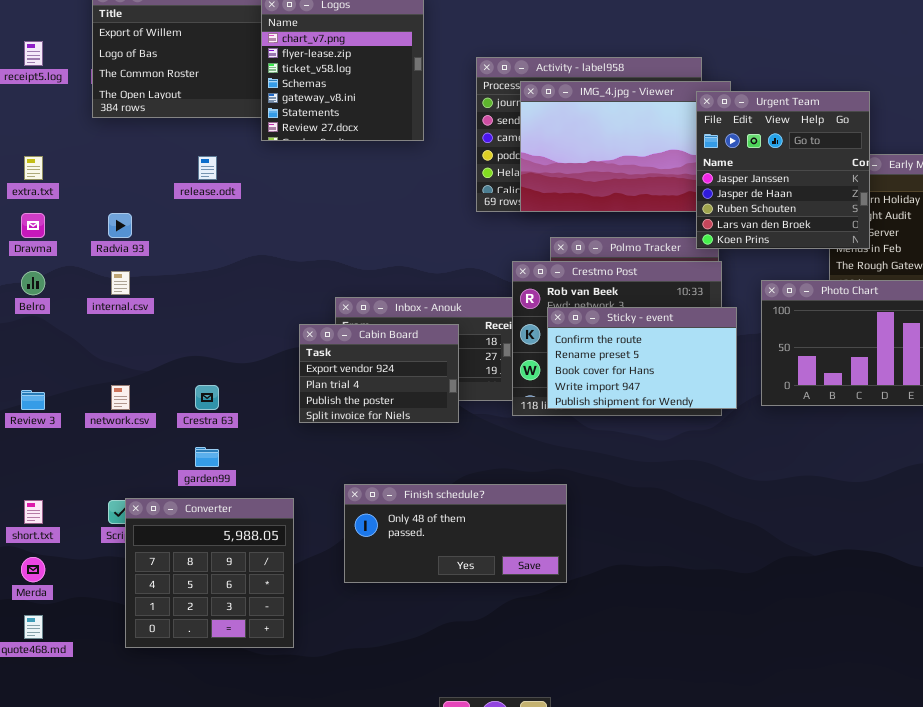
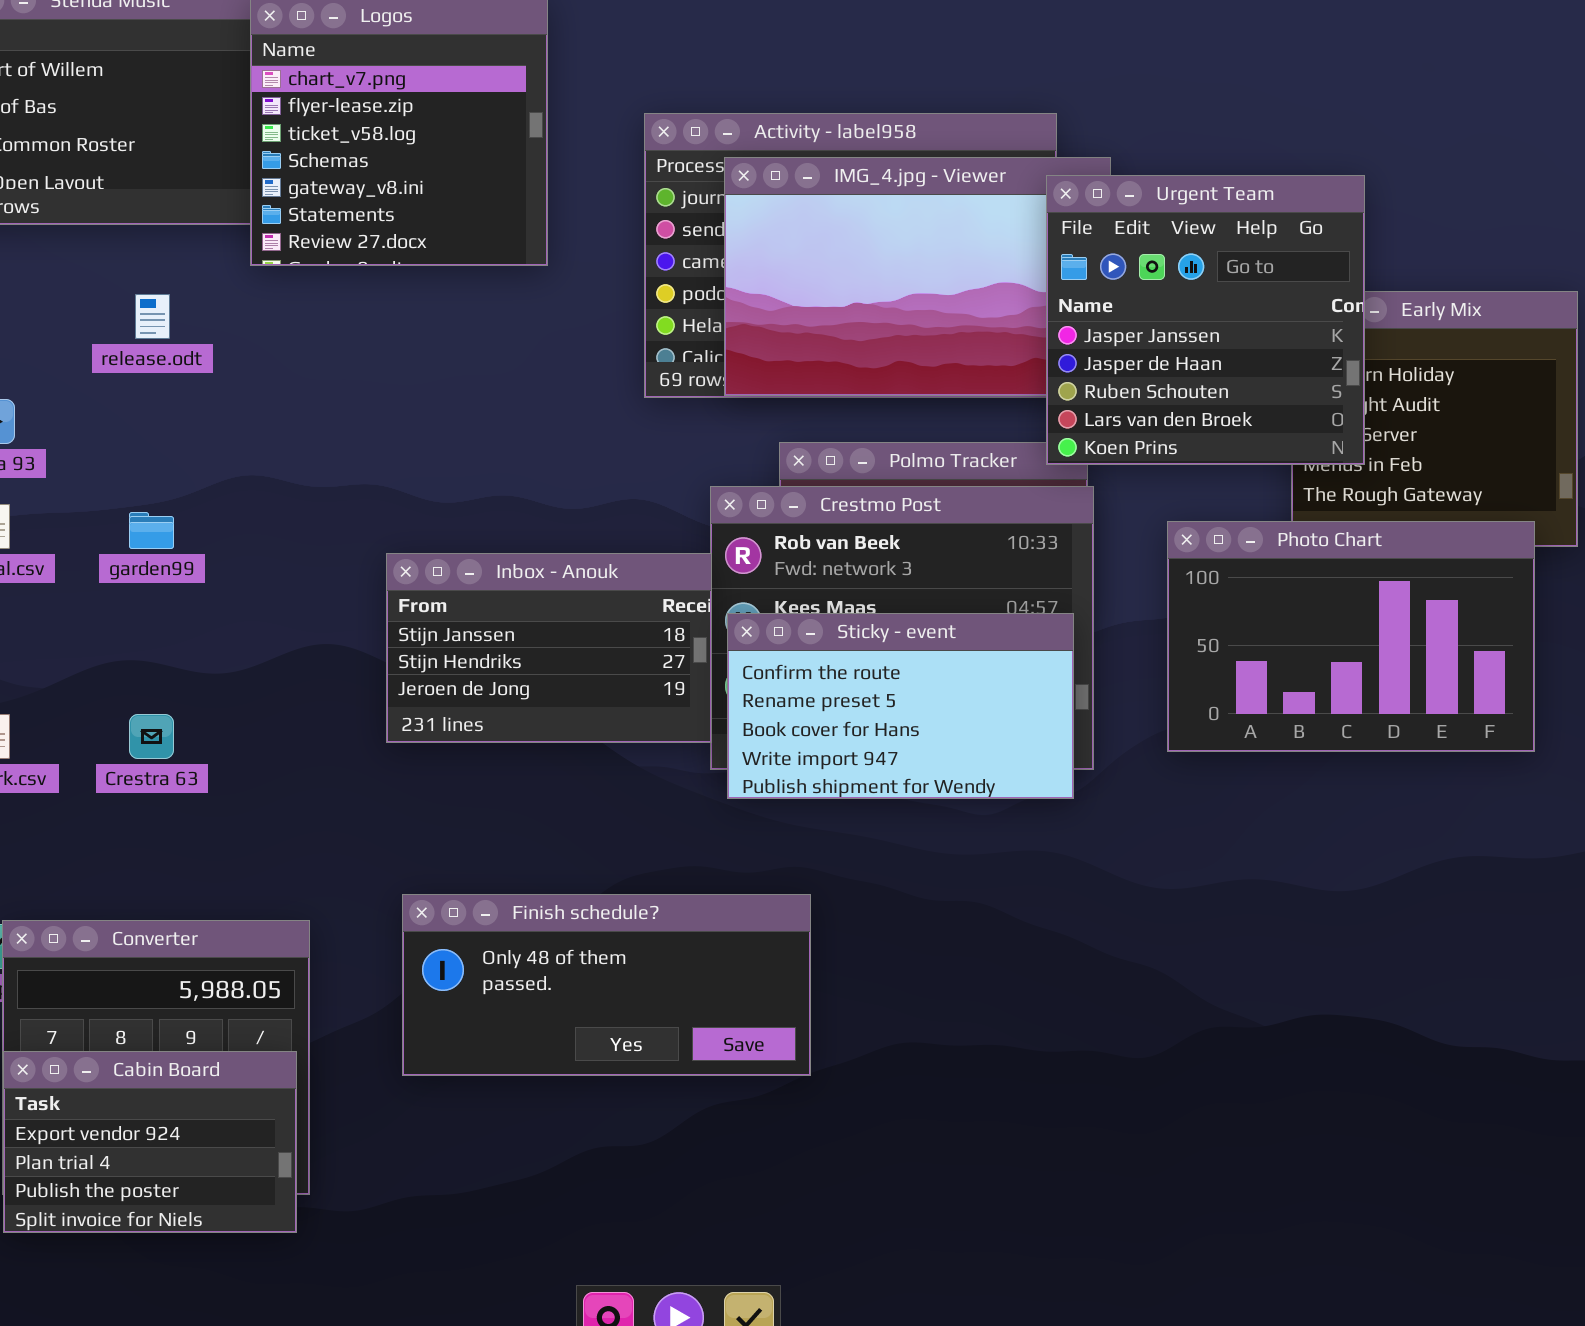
Sticky - event: [547,307,737,409] -> [727,613,1074,799], moved
Cabin Board: [299,324,459,423] -> [3,1051,297,1233], moved
garden99: [195,447,219,467] -> [129,512,174,549], moved

